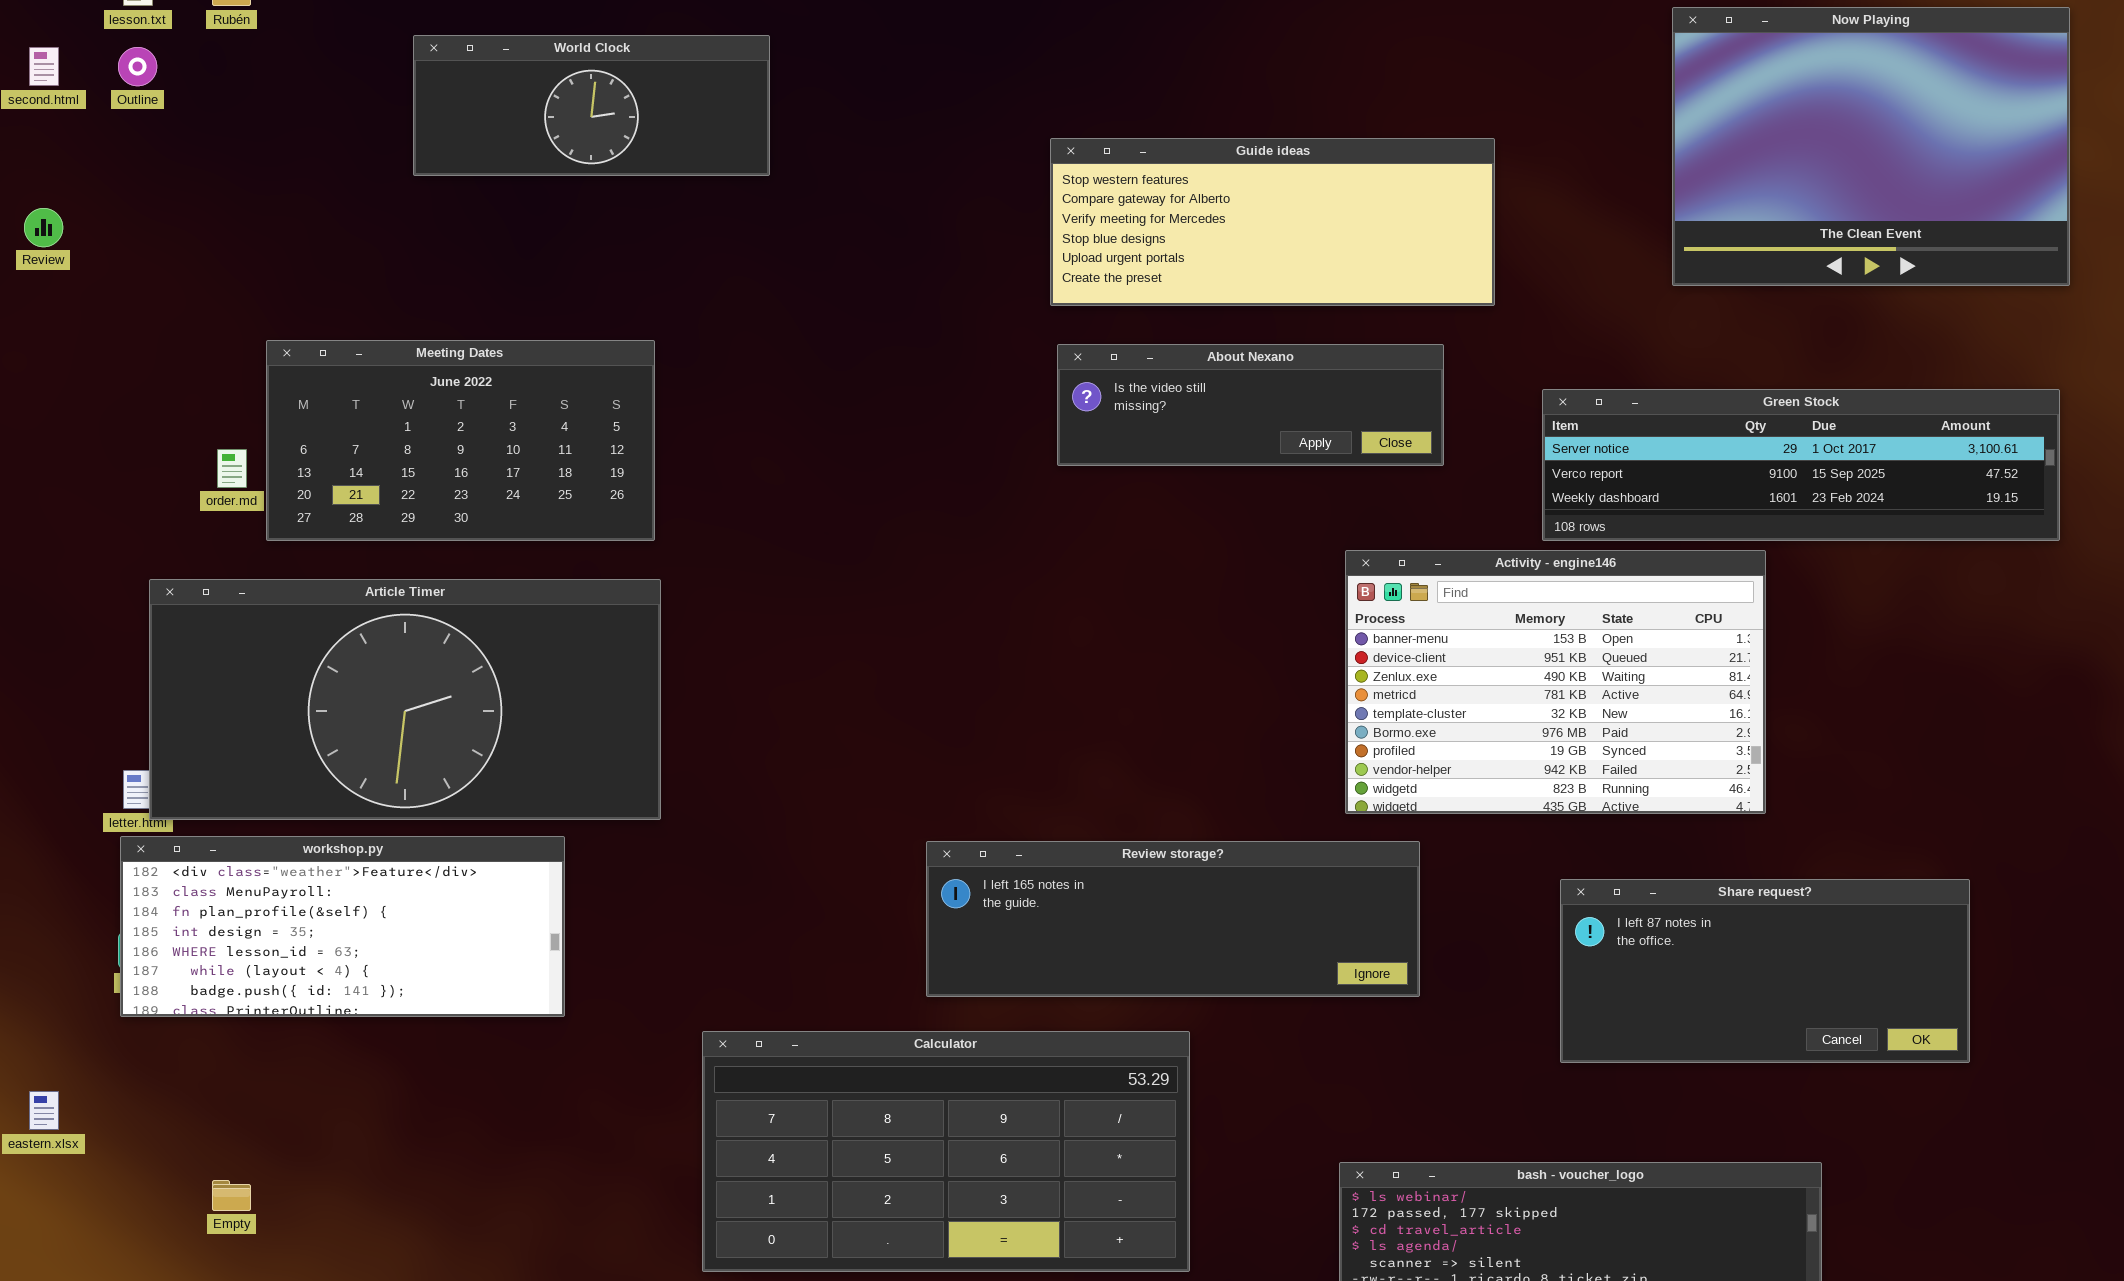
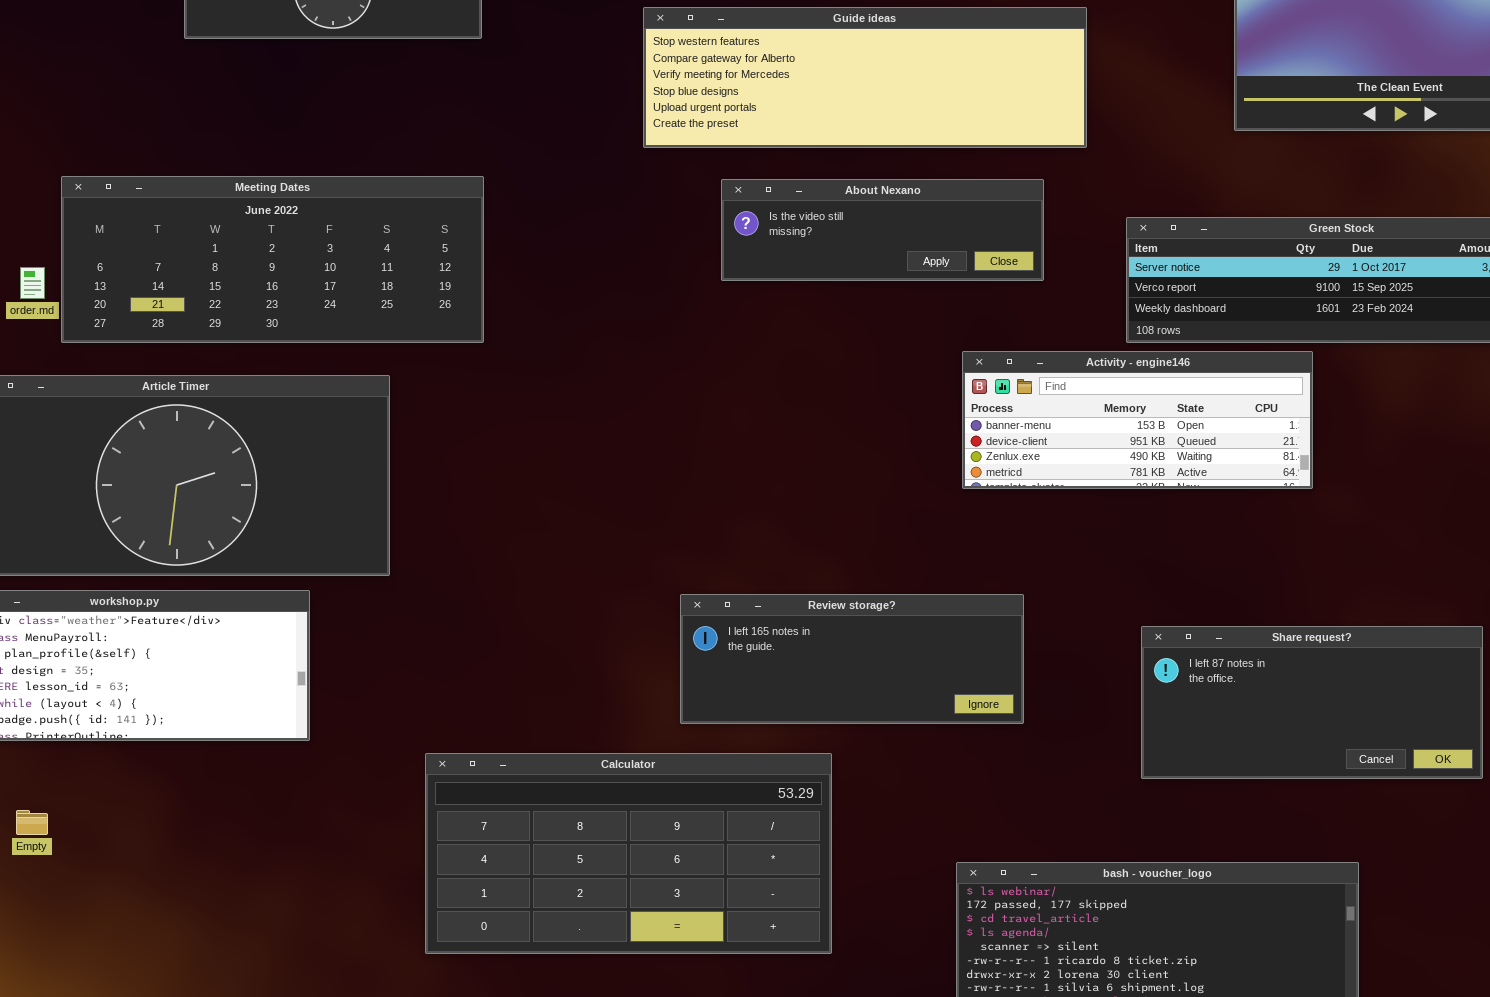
Guide ideas: [1050,138,1495,306] -> [643,7,1087,148], resized
Meeting Dates: [266,340,655,541] -> [61,176,484,343], resized
Activity - engine146: [1345,550,1766,814] -> [962,351,1313,489], resized
Review storage?: [926,841,1420,997] -> [680,594,1024,724], resized
Empty: [212,1180,251,1211] -> [16,810,48,835], moved

